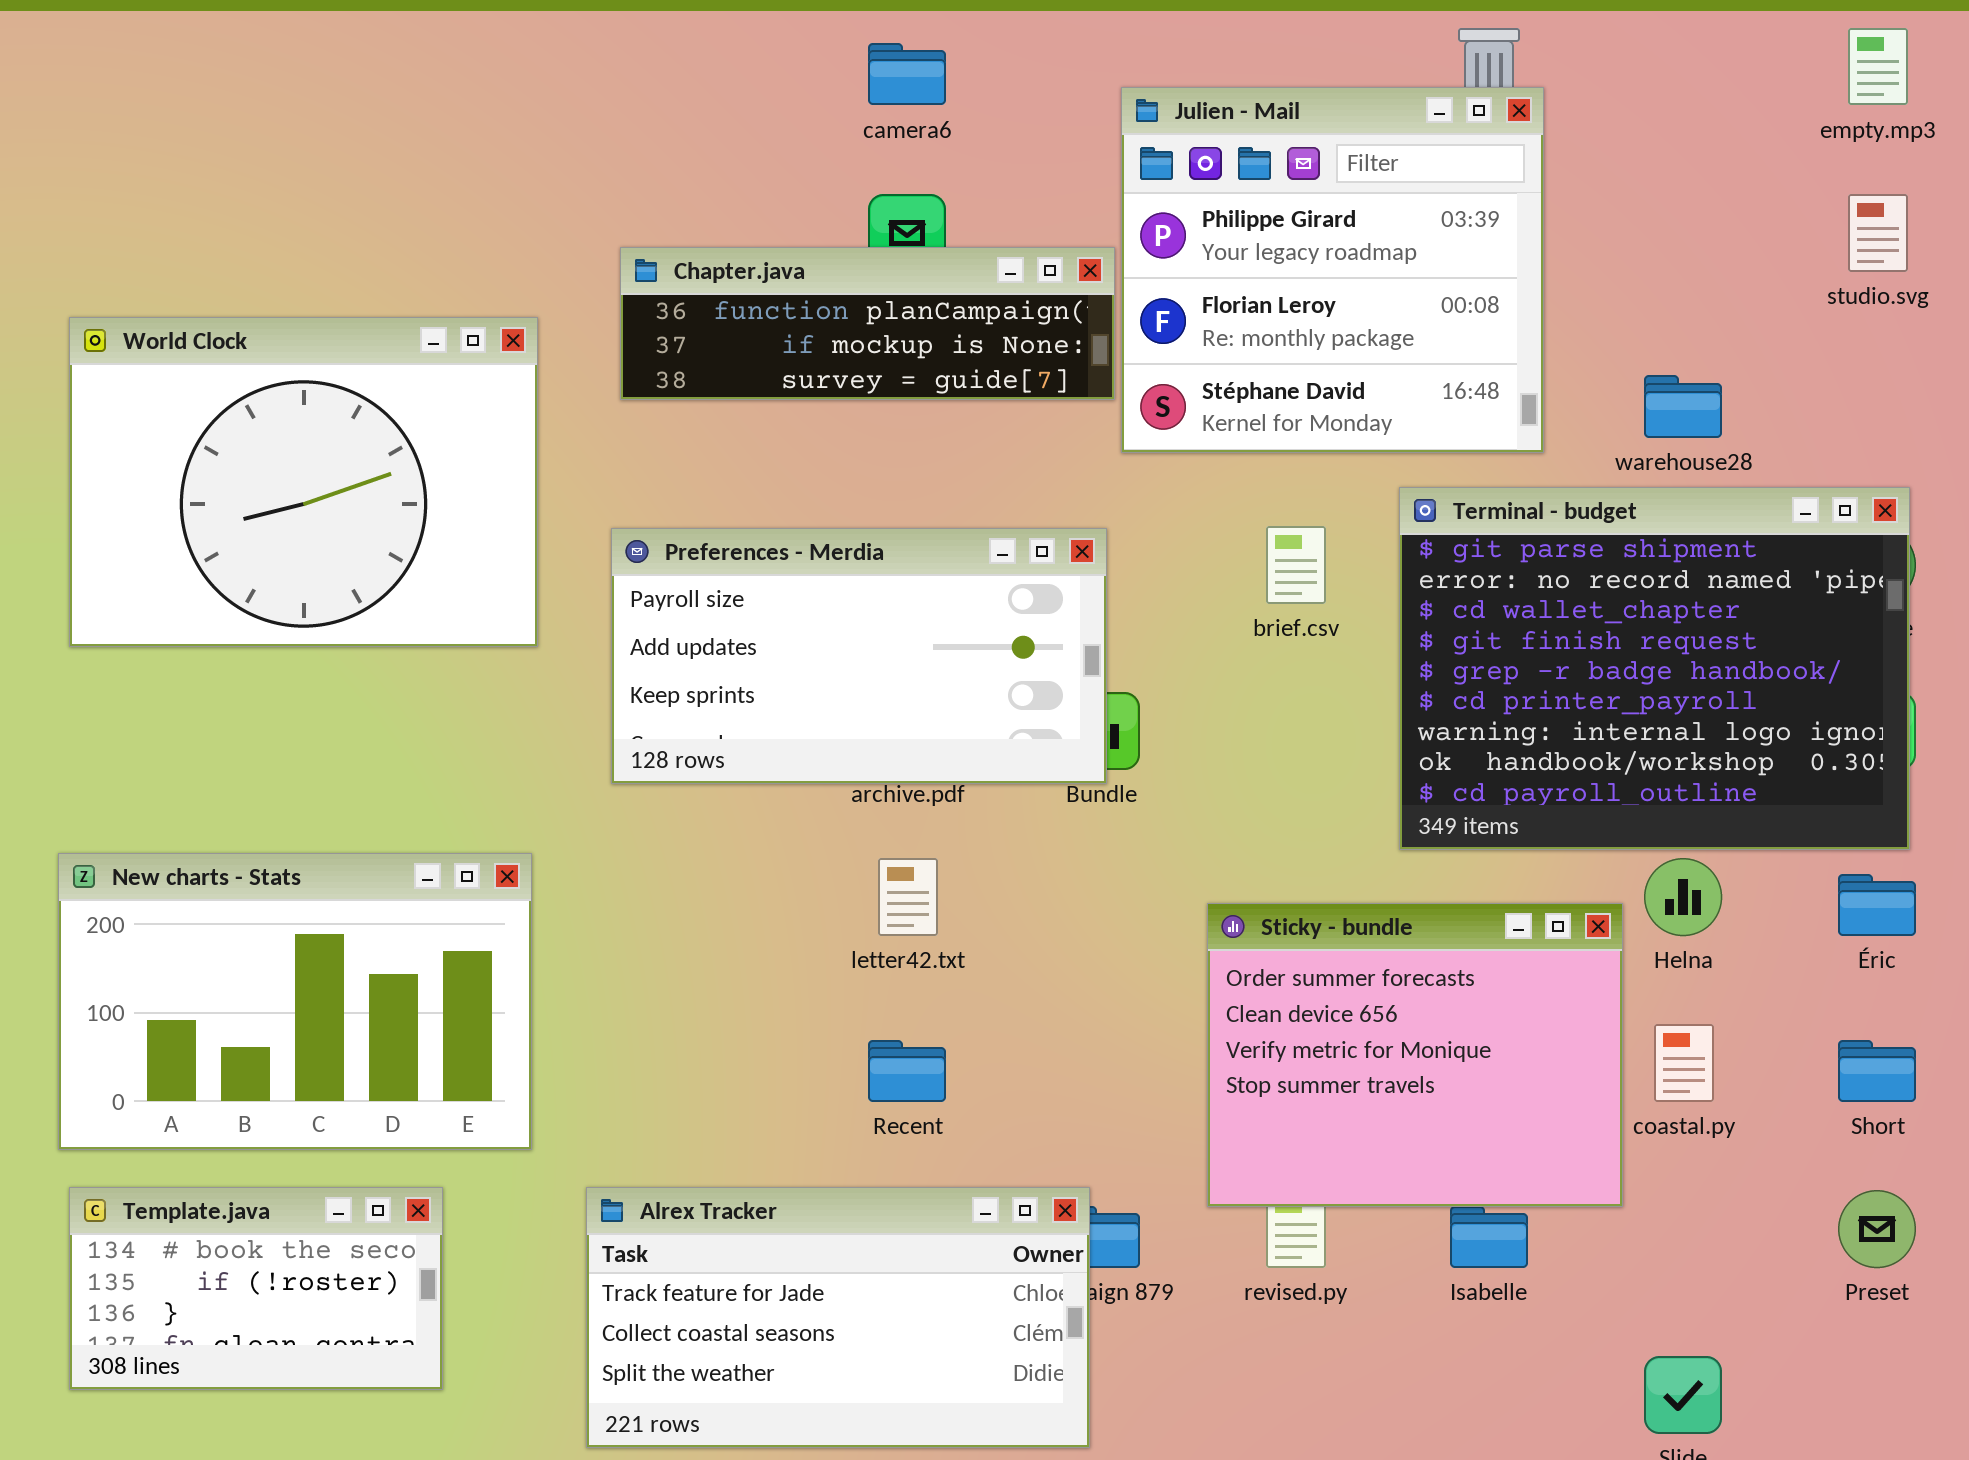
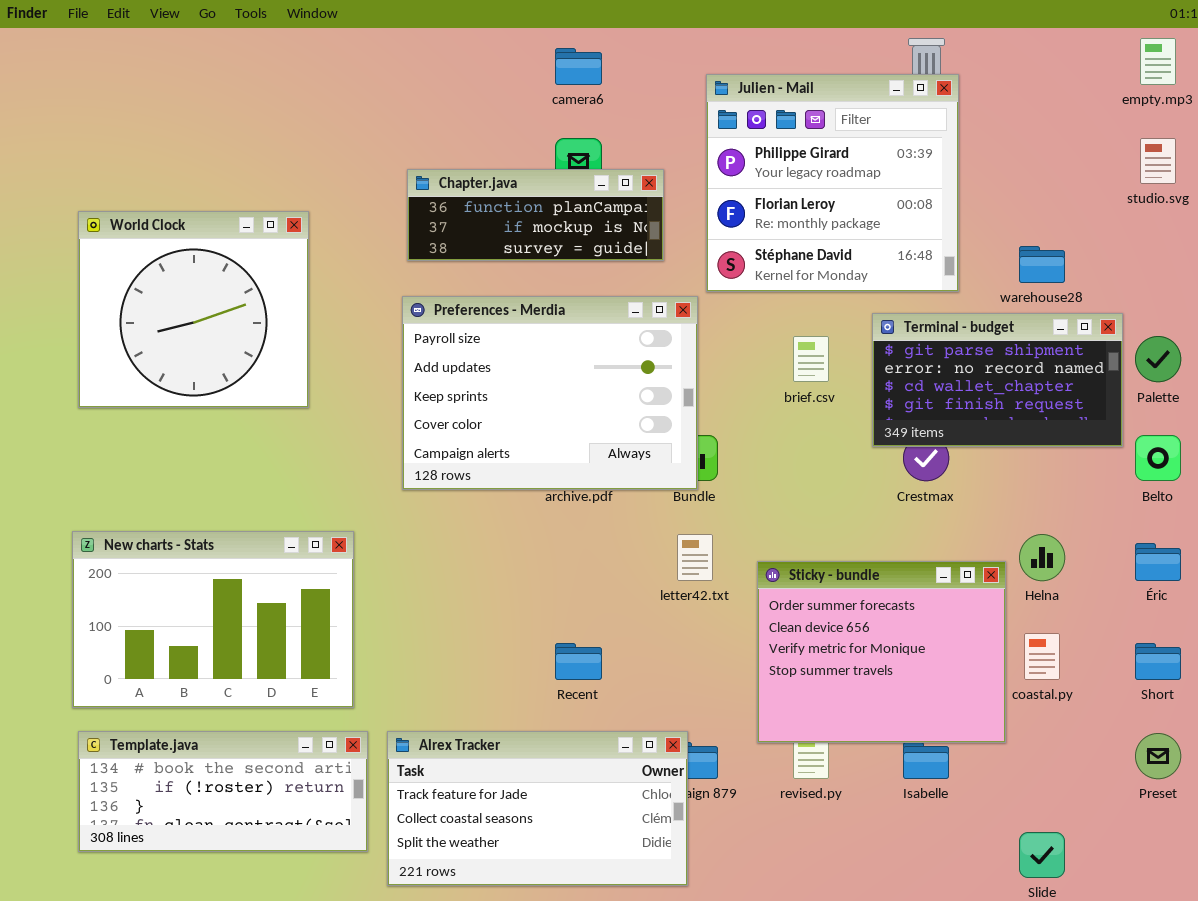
Chapter.java: [620,247,1115,400] -> [407,169,664,261], resized
World Clock: [69,317,538,647] -> [78,211,309,408], resized
Terminal - budget: [1399,487,1910,850] -> [872,313,1123,447], resized
Preferences - Merdia: [611,528,1107,784] -> [402,296,698,490], resized
letter42.txt: [878,858,938,936] -> [677,534,713,581], moved
Template.java: [69,1187,443,1390] -> [78,731,368,852], resized

